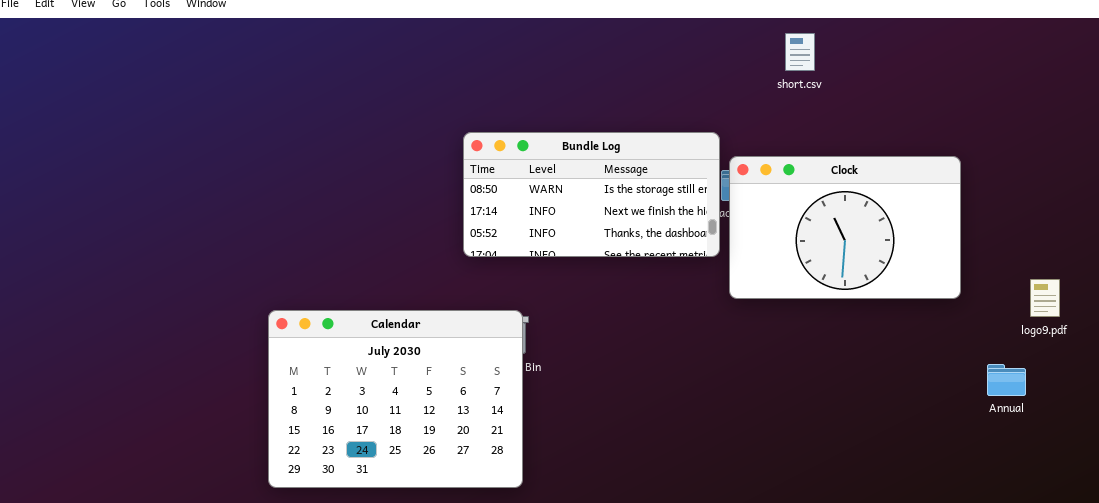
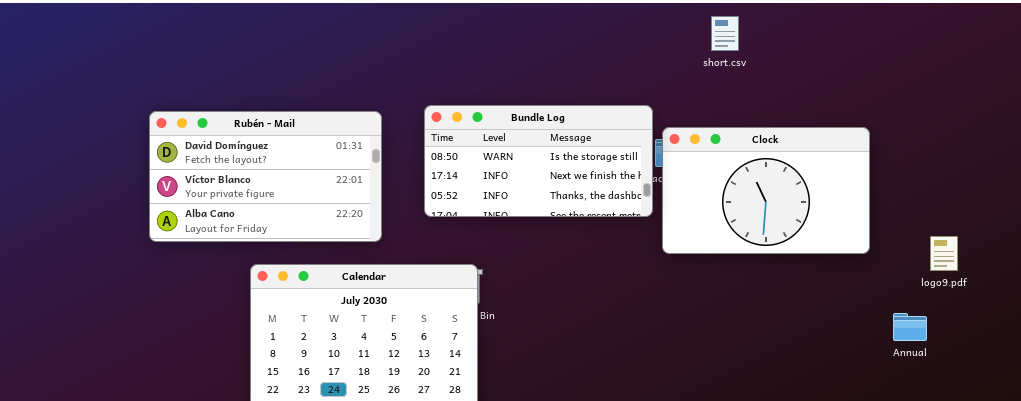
Rubén - Mail: none -> [149,111,382,242], opened

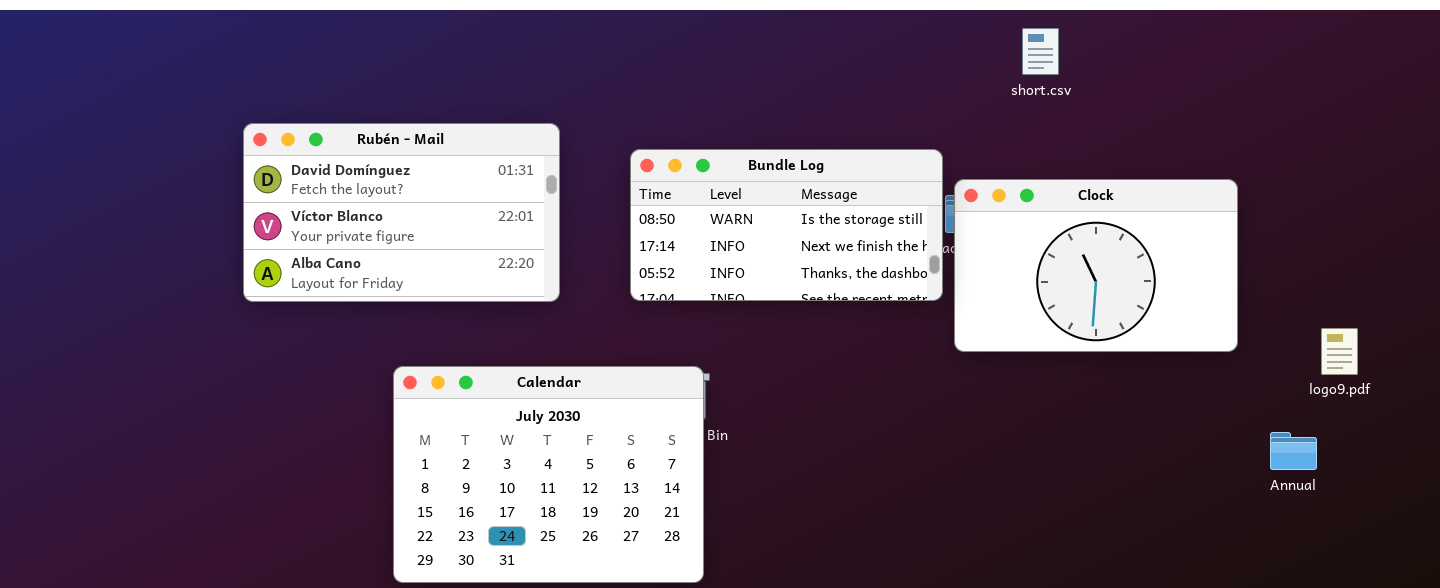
Rubén - Mail: [149,111,382,242] -> [243,123,560,302], moved

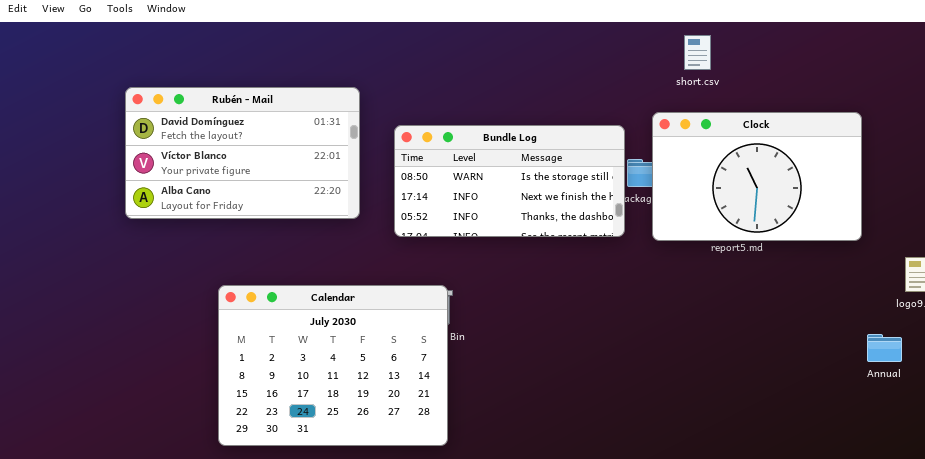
Rubén - Mail: [243,123,560,302] -> [125,87,360,219], moved
Clock: [954,179,1238,352] -> [652,112,862,241], moved

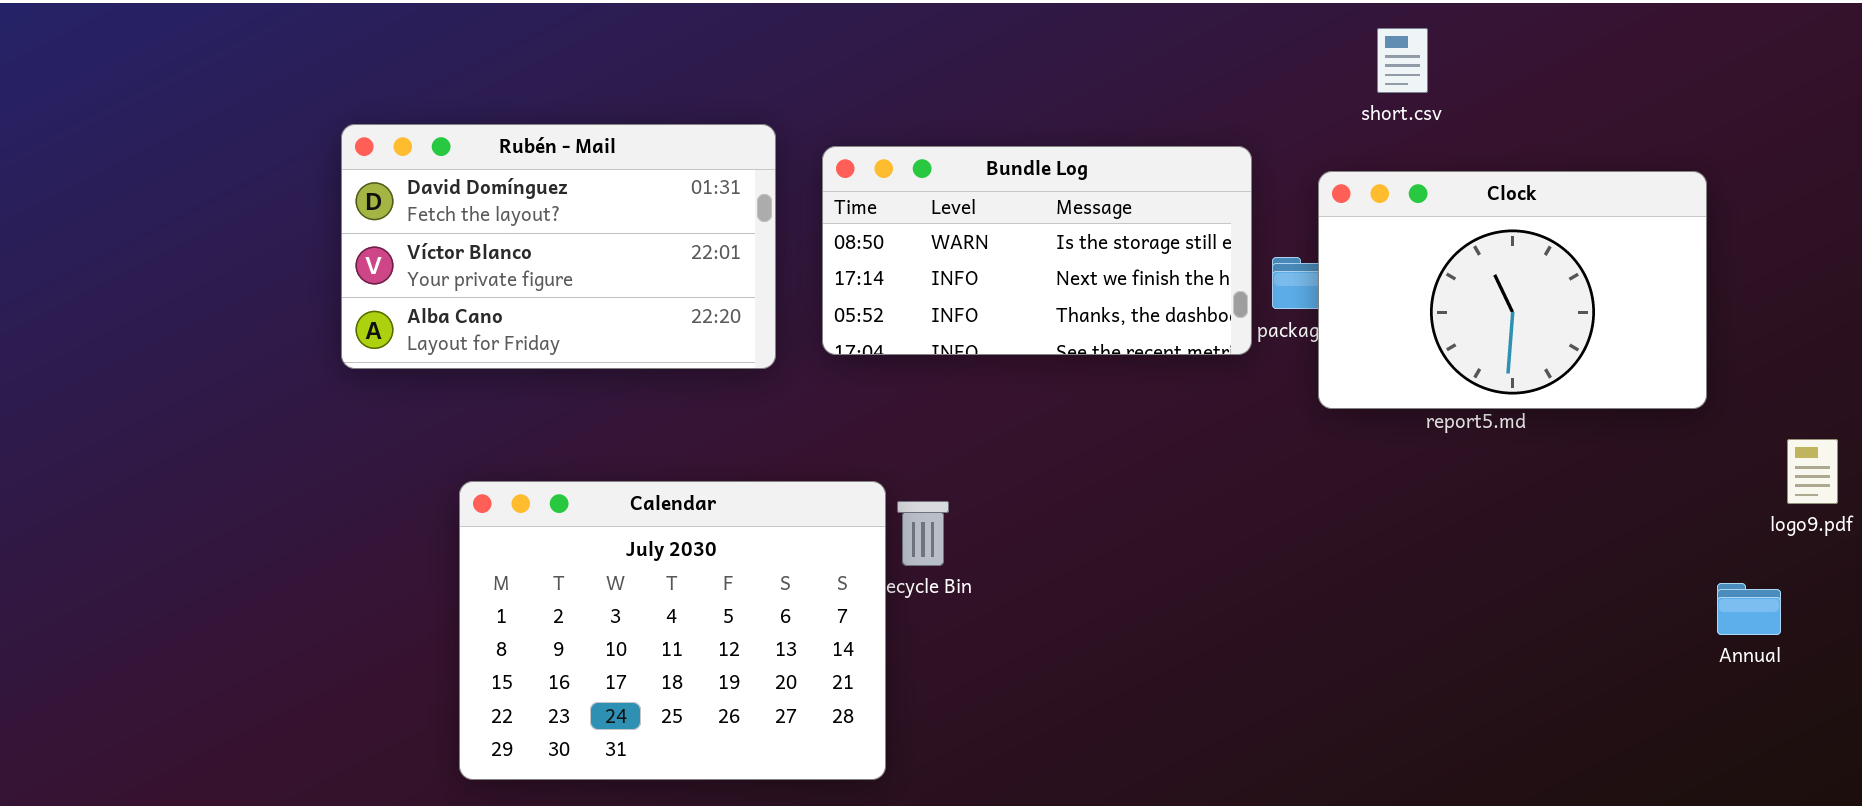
Bundle Log: [394,125,625,237] -> [822,146,1252,355], moved
Calendar: [218,285,448,446] -> [459,481,886,780], moved

